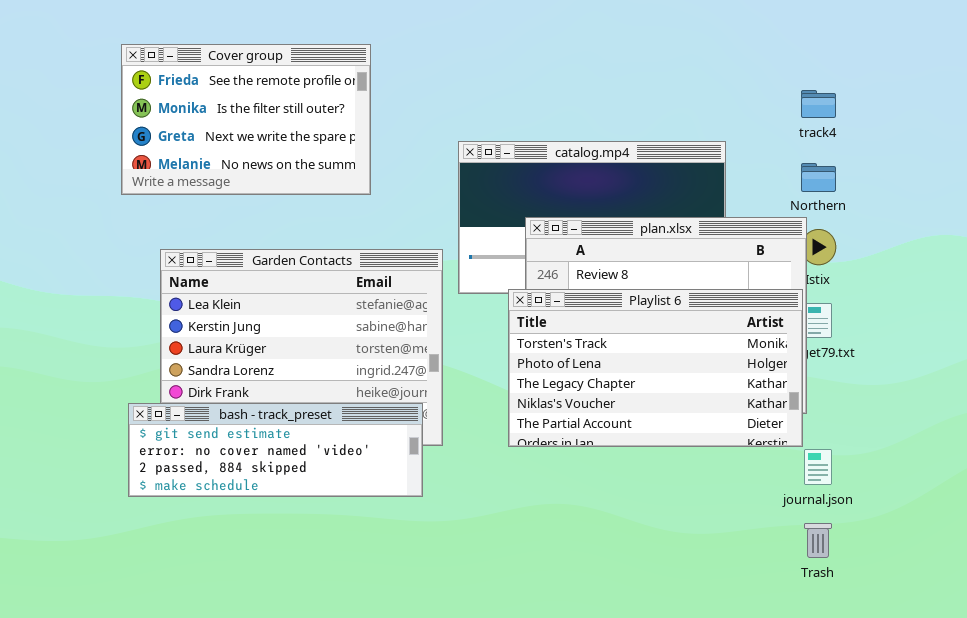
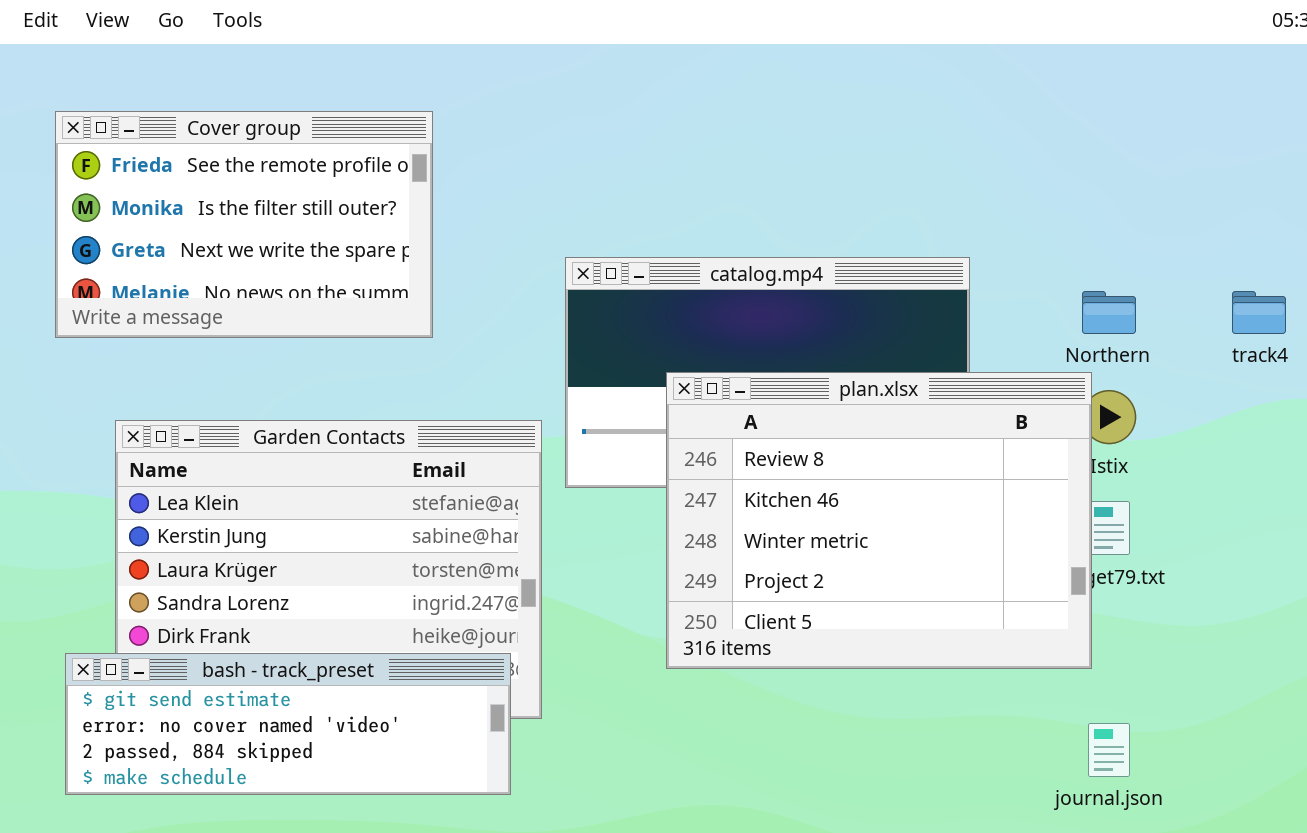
track4: [801,90,836,118] -> [1232,291,1286,334], moved
Playlist 6: [508,289,803,447] -> none, closed

